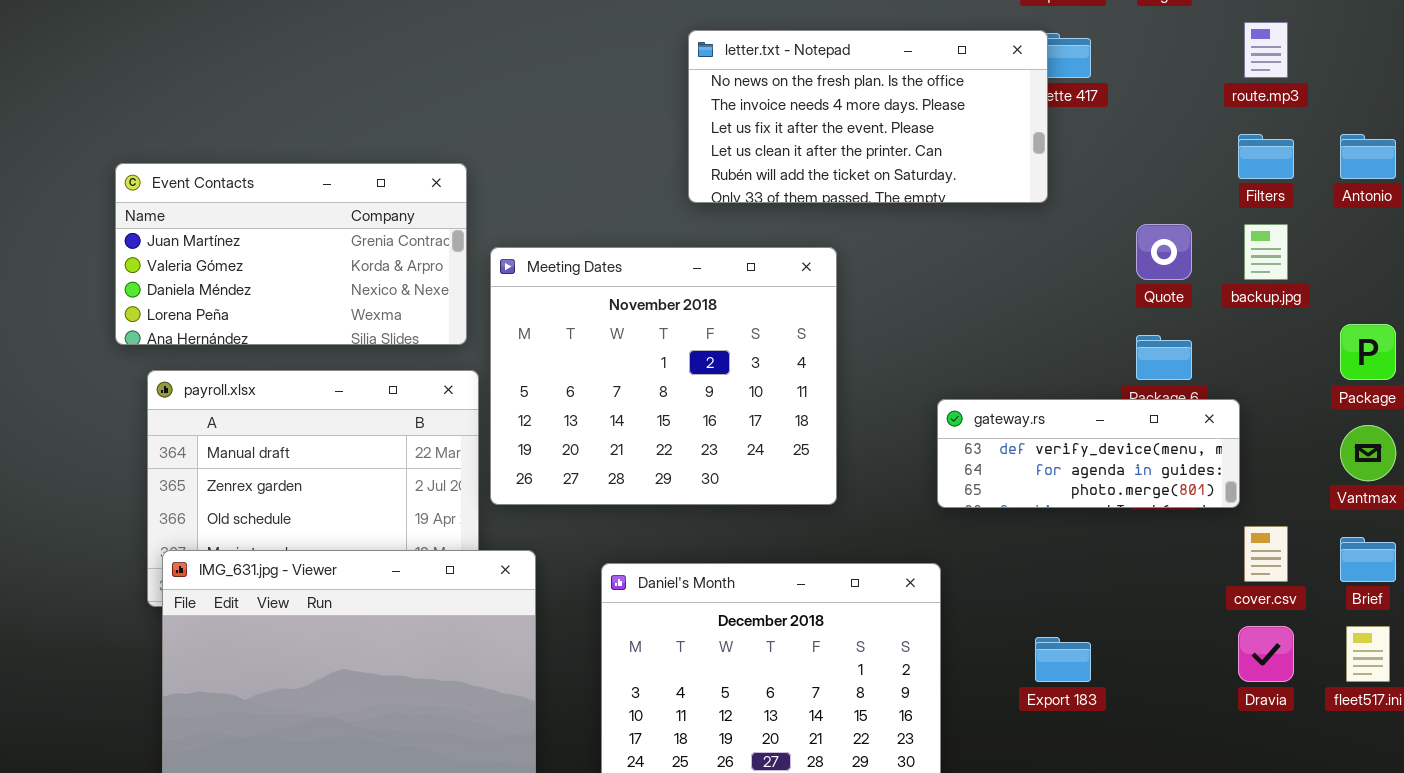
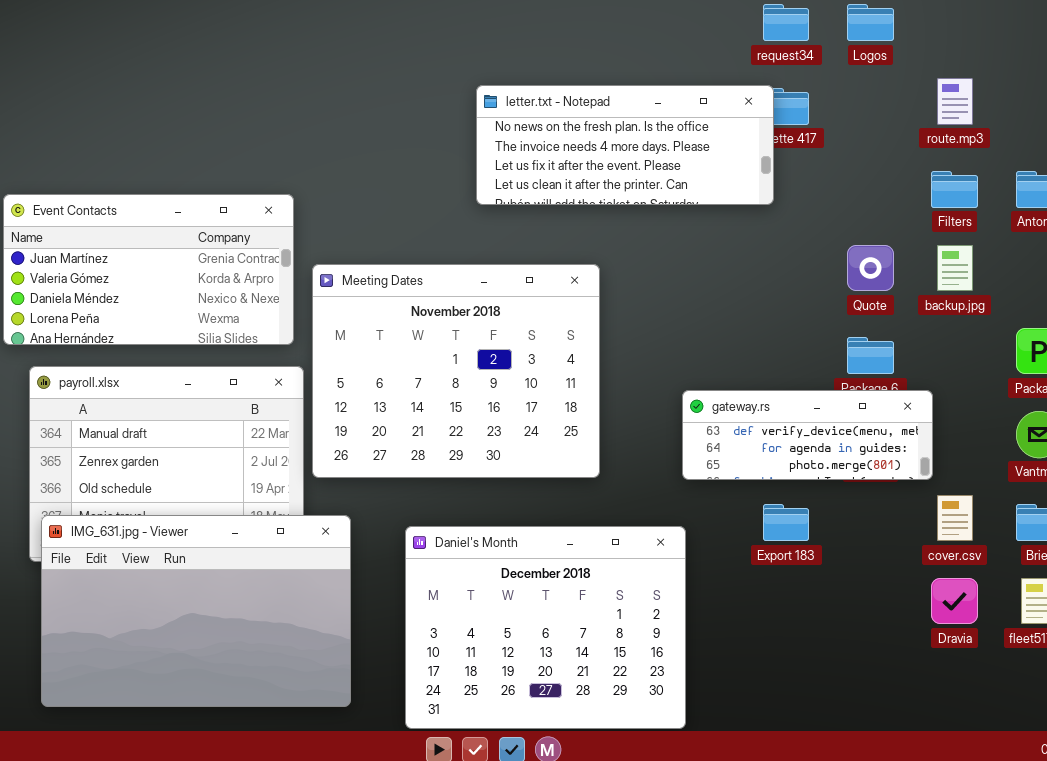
letter.txt - Notepad: [688,30,1048,203] -> [476,85,774,205], resized
Export 183: [1035,637,1091,682] -> [763,504,809,541], moved

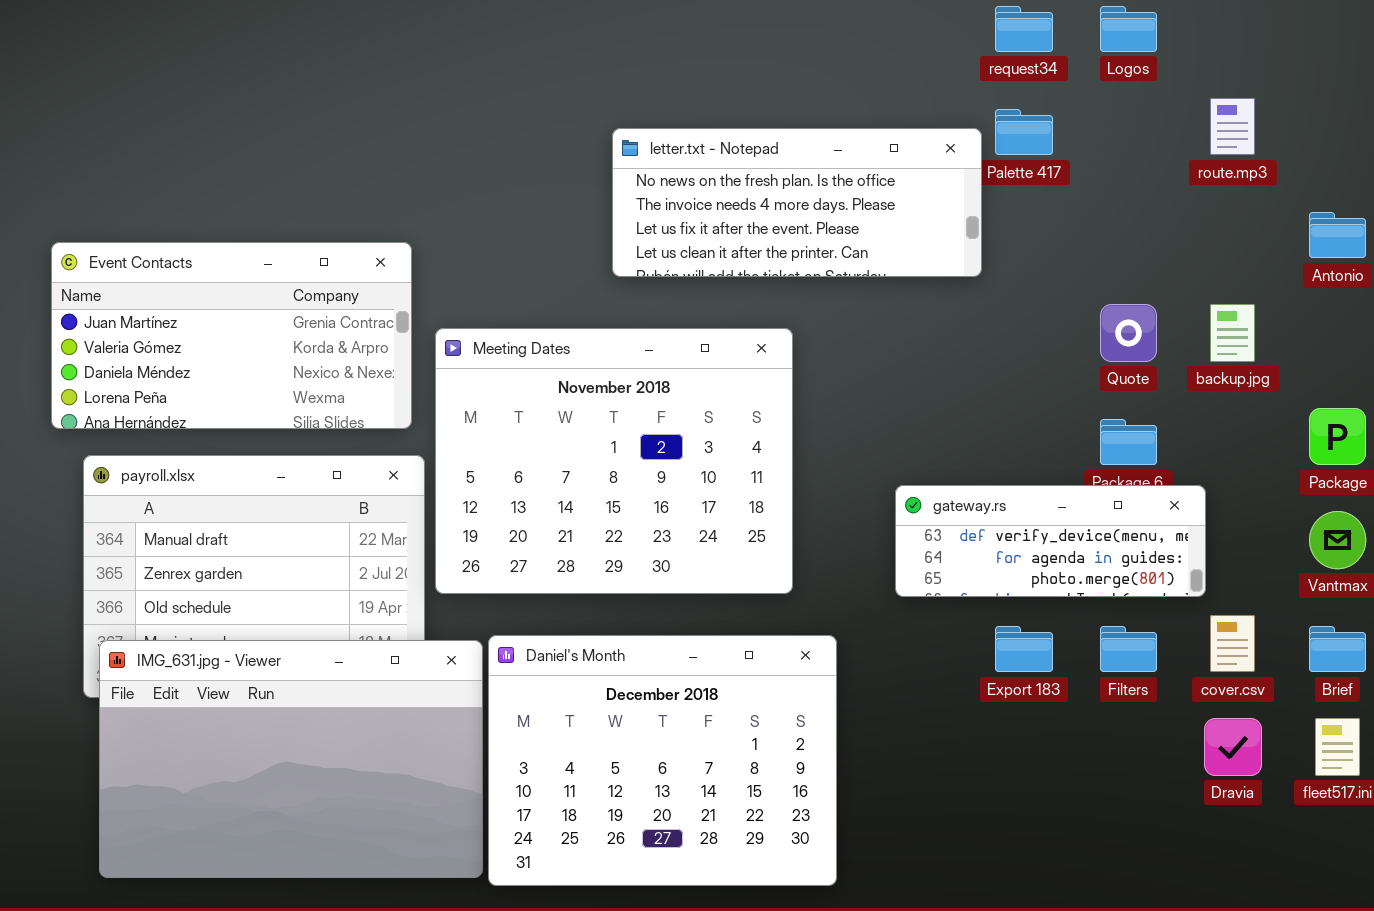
letter.txt - Notepad: [476,85,774,205] -> [612,128,982,277], moved
Filters: [931,171,978,208] -> [1100,626,1157,672], moved
Daniel's Month: [405,526,686,729] -> [488,635,837,886], moved

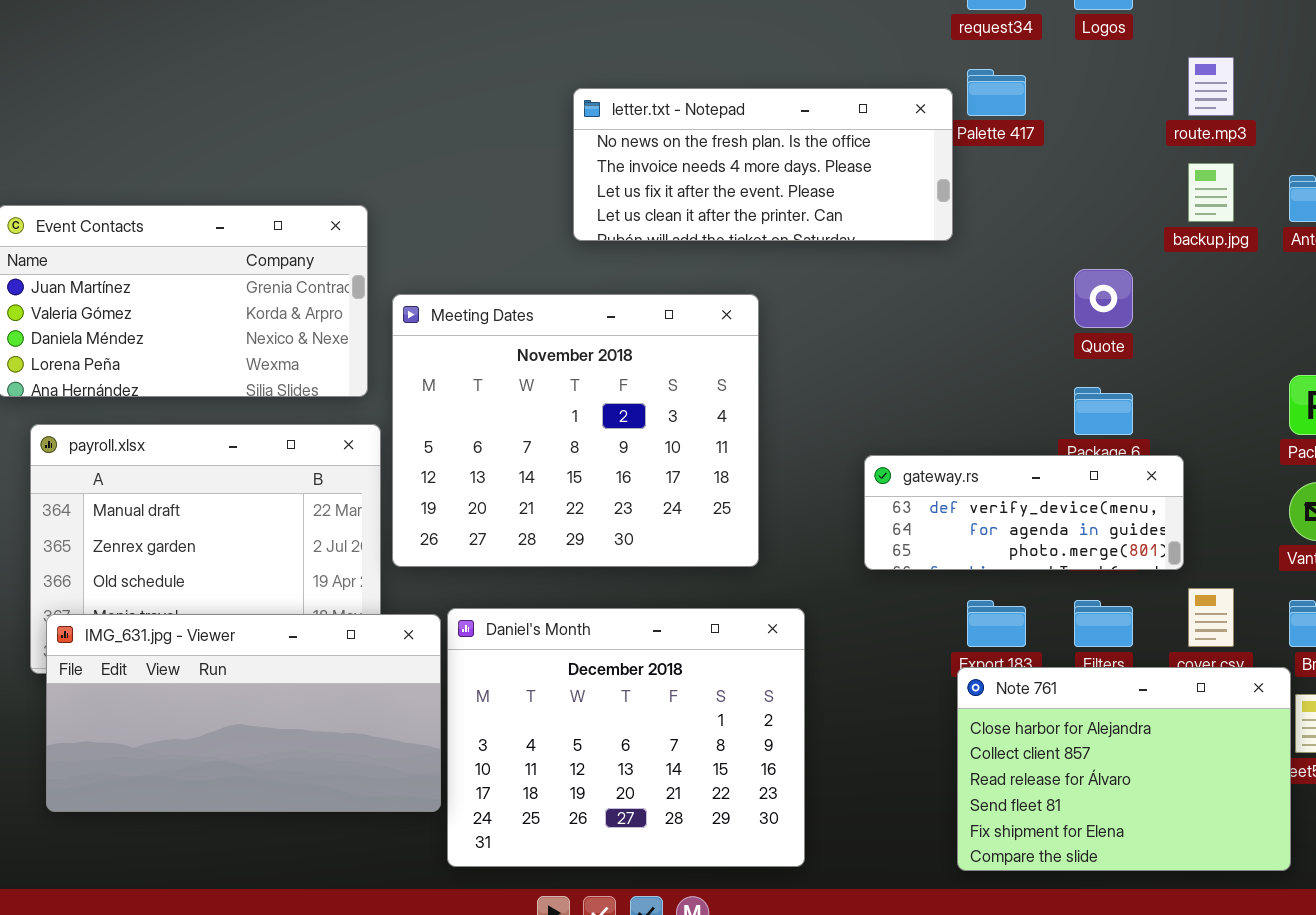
backup.jpg: [1210,304,1255,362] -> [1188,163,1234,222], moved
IMG_631.jpg - Viewer: [99,640,483,878] -> [46,614,441,812], resized
Note 761: none -> [957,667,1291,871], opened

